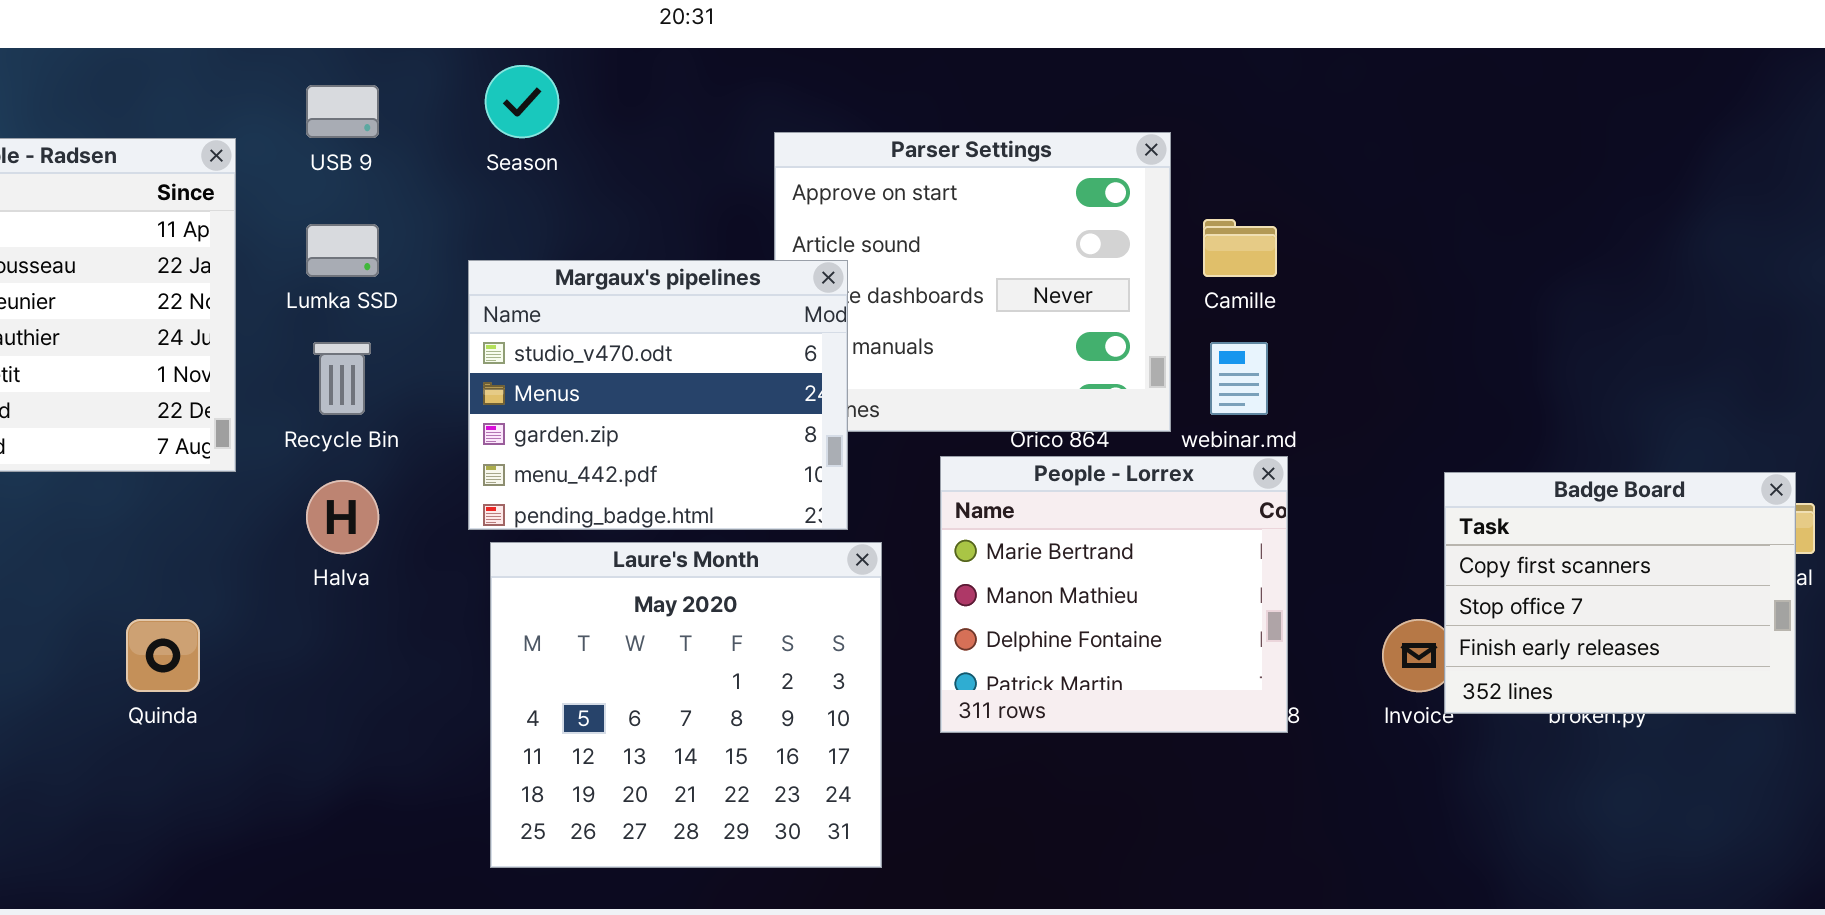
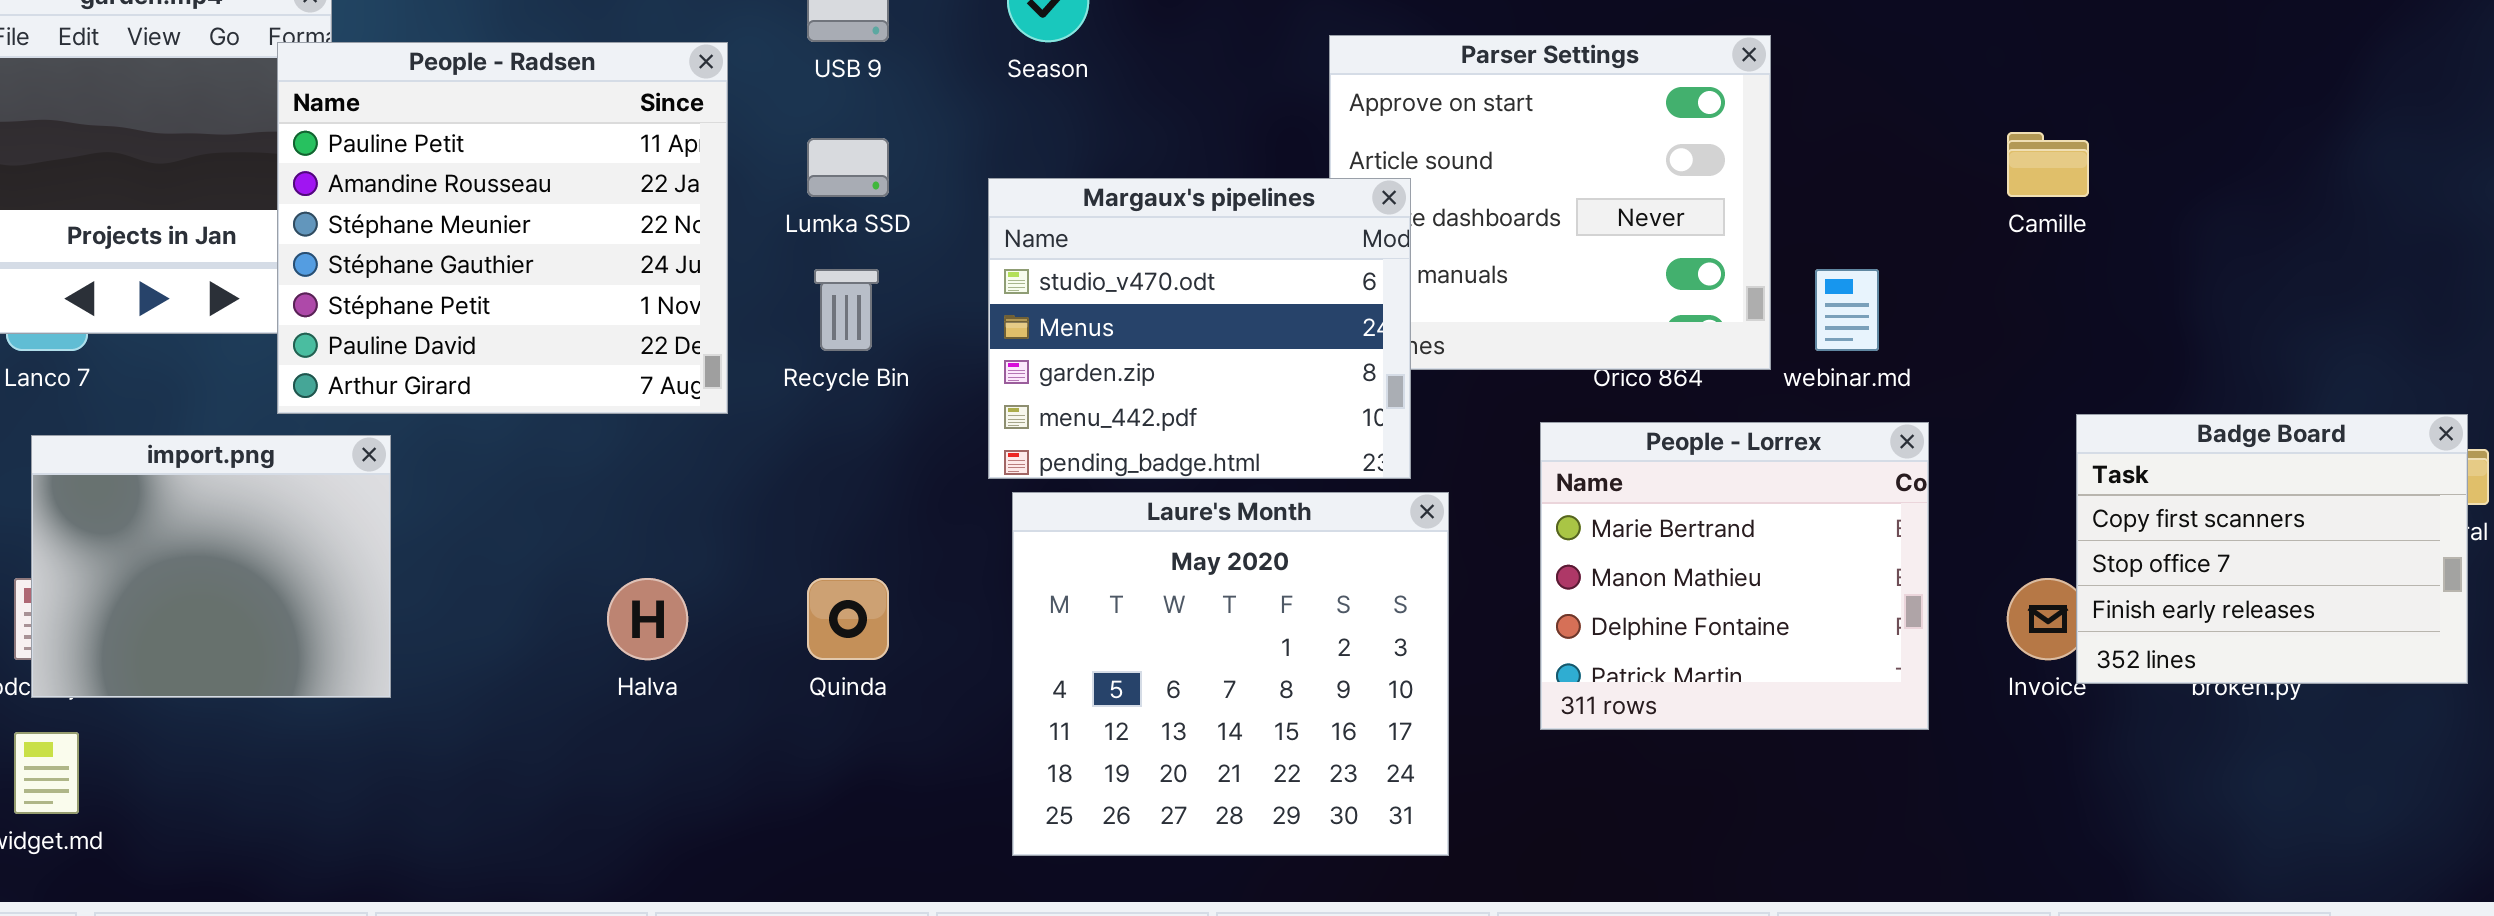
Camille: [1203,219,1277,277] -> [2007,132,2089,197], moved
People - Lorrex: [940,456,1288,733] -> [1540,422,1929,730], moved
Halva: [306,480,379,554] -> [607,578,688,660], moved
Quinda: [126,619,200,692] -> [807,578,889,660], moved

